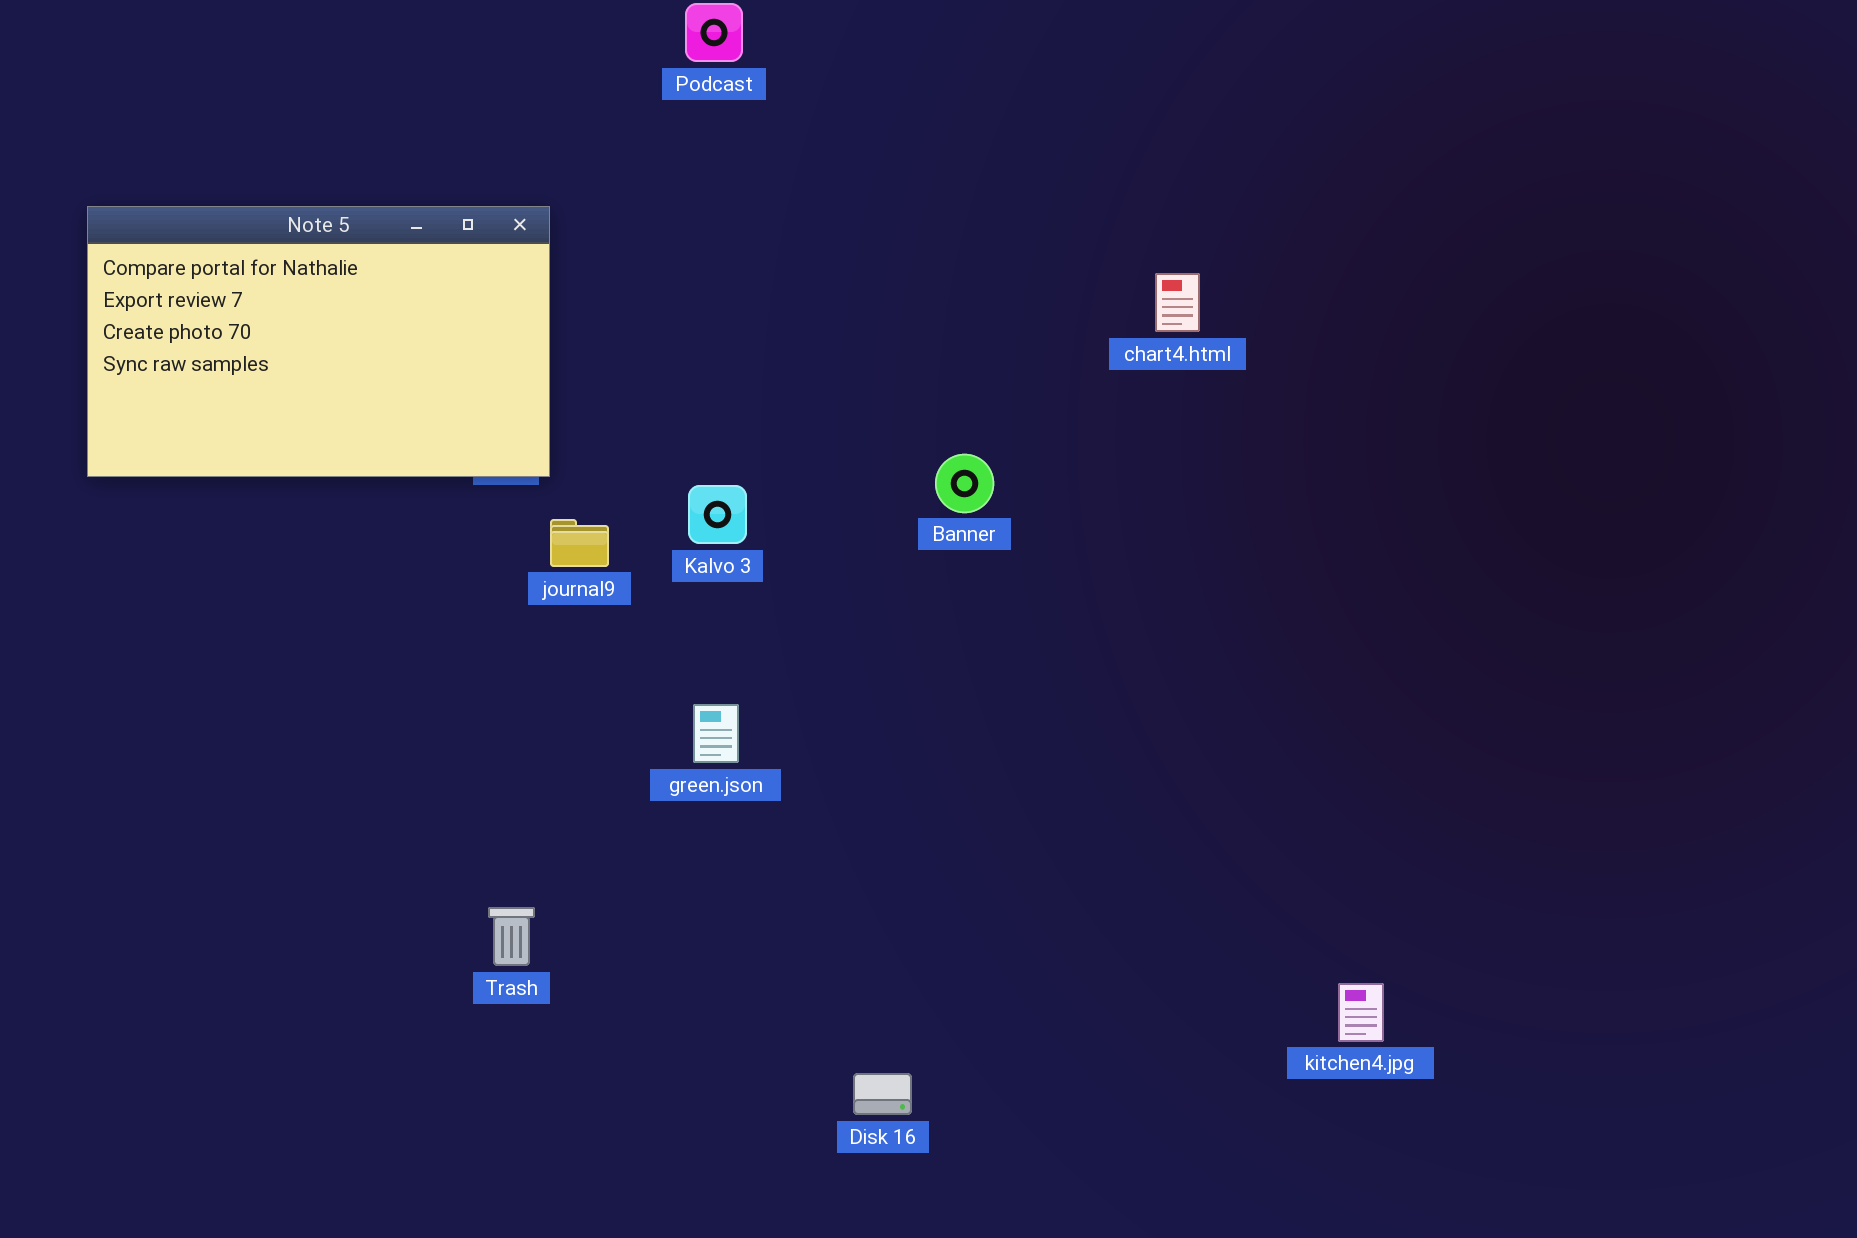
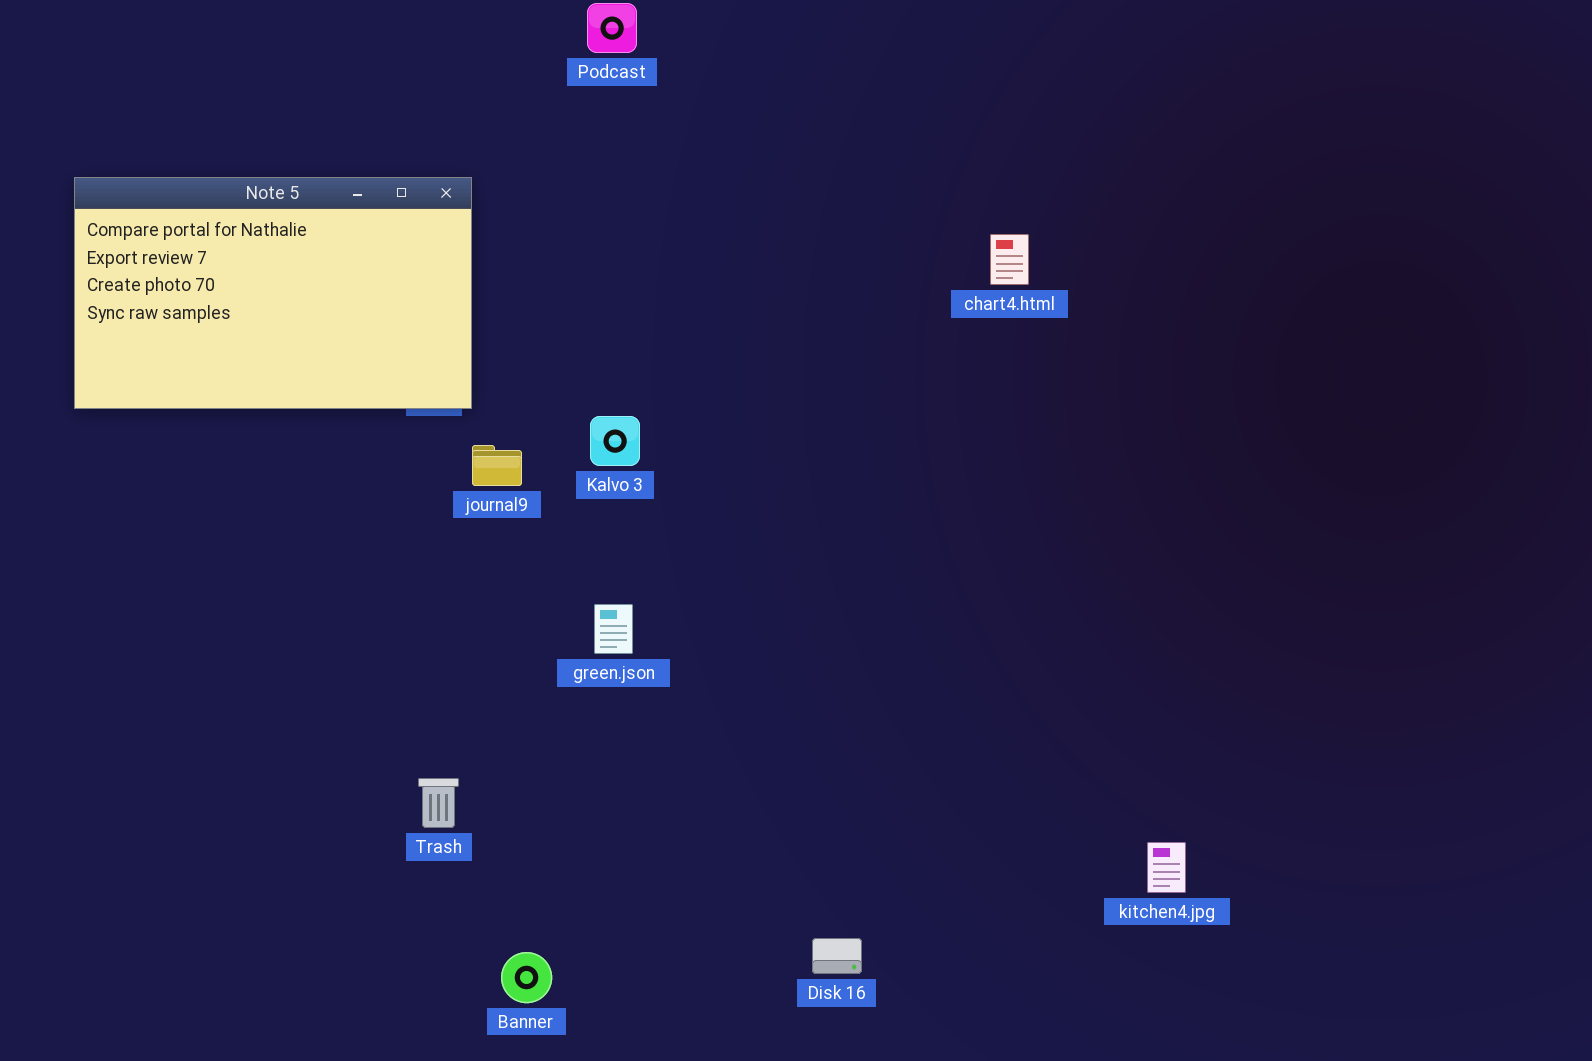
Banner: [935,454,994,513] -> [501,952,552,1003], moved
Disk 16: [853,1073,912,1115] -> [812,938,862,974], moved

